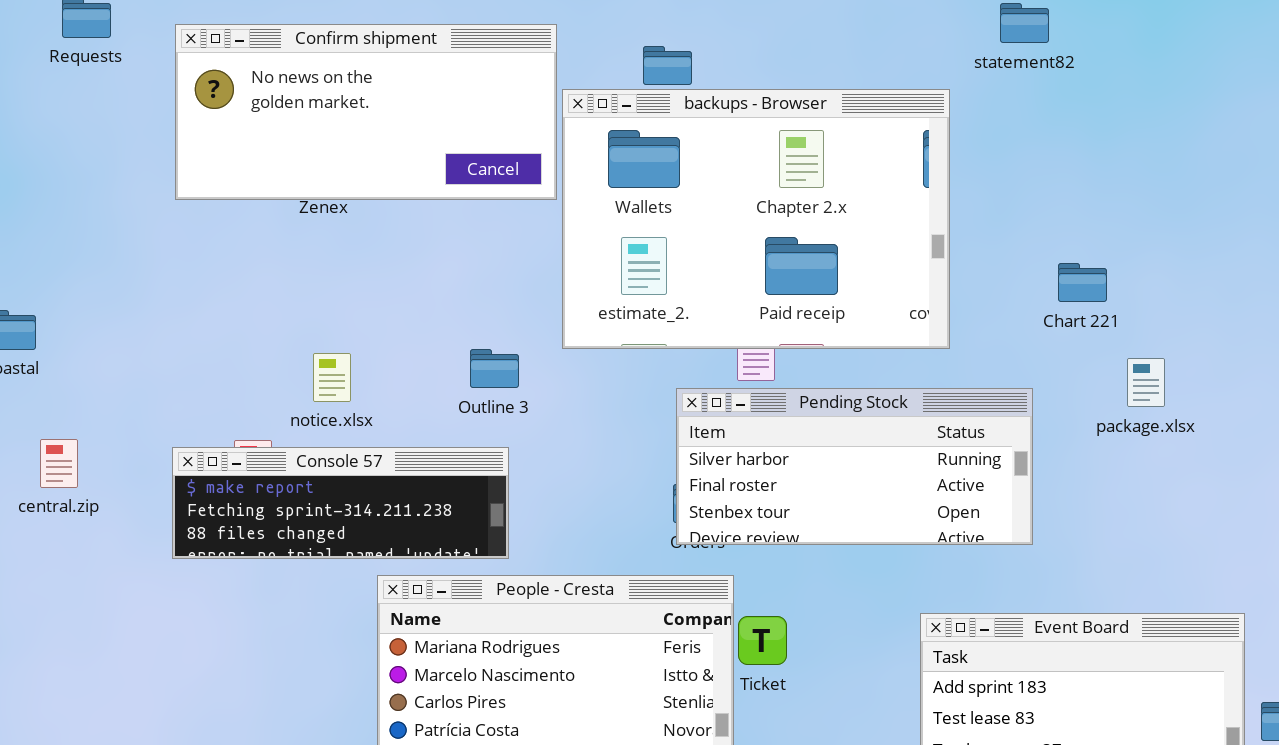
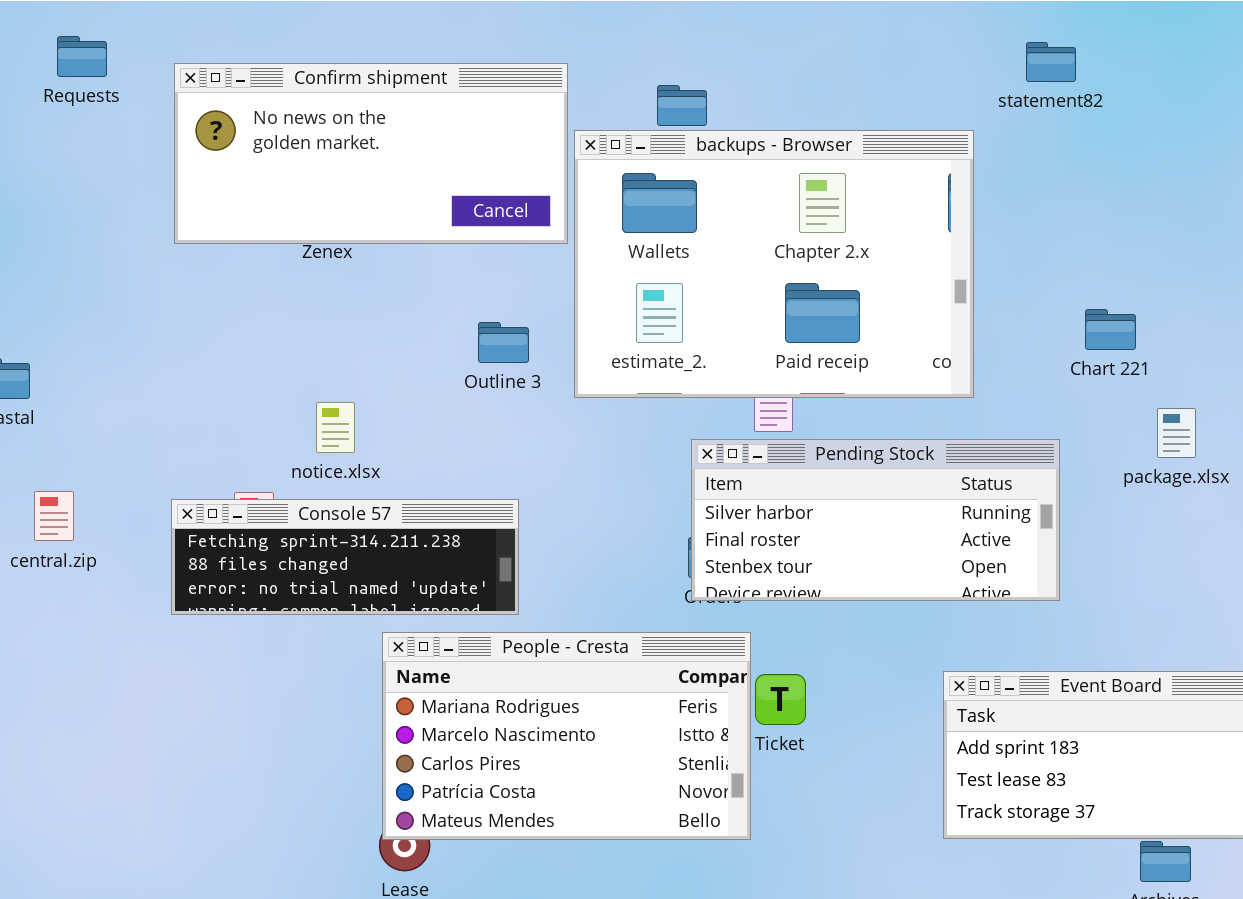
Outline 3: [470,349,519,388] -> [478,322,529,363], moved
Console 57: [172,447,509,559] -> [171,499,519,615], scrolled down 1 row

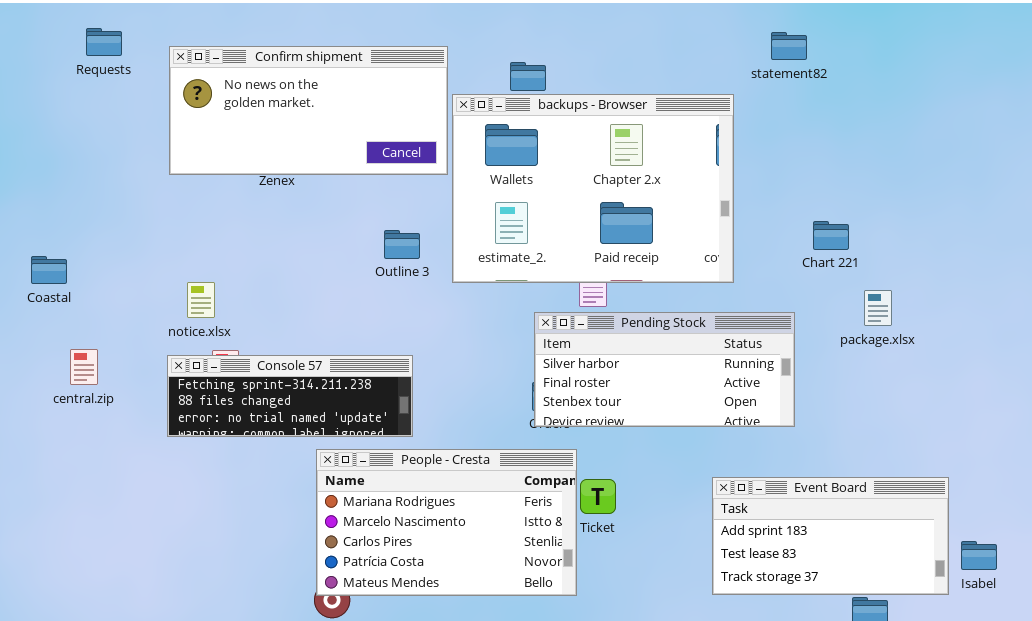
notice.xlsx: [316,402,355,453] -> [187,282,215,318], moved

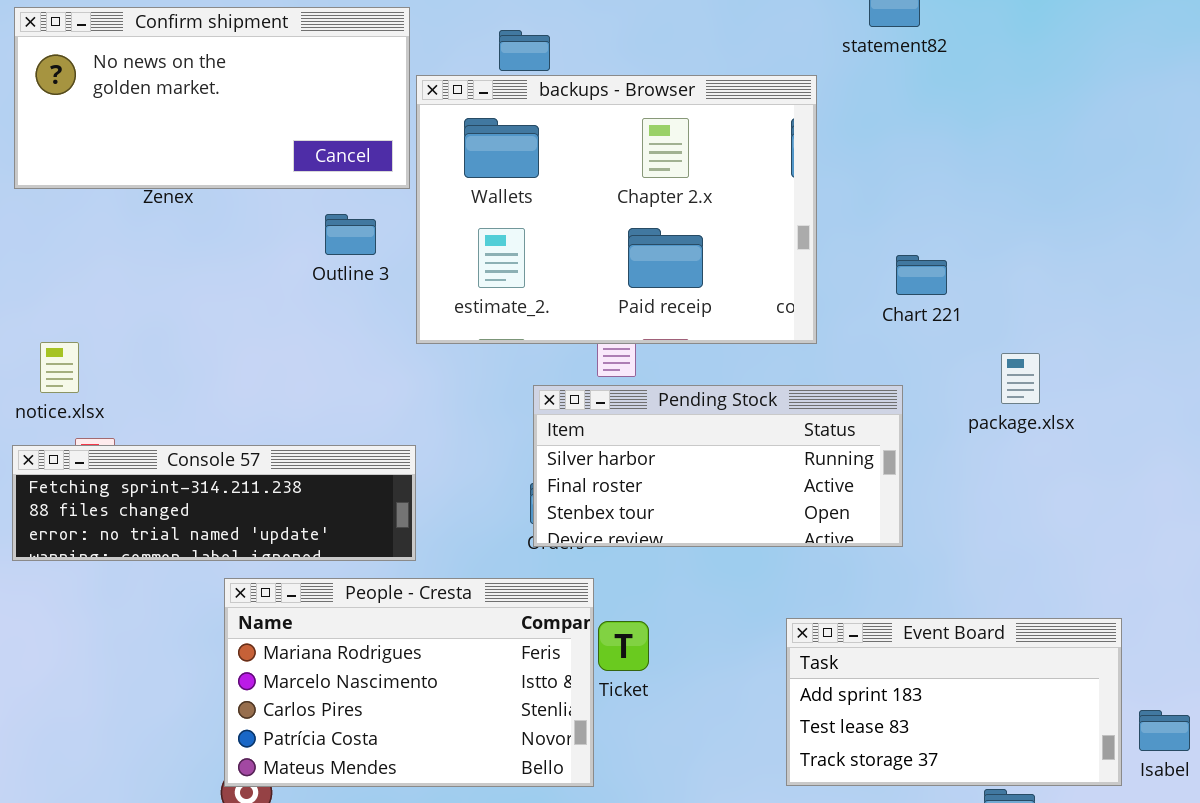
Chart 221: [813,221,849,250] -> [896,255,947,295], moved
Outline 3: [384,230,420,259] -> [325,214,376,255], moved
Console 57: [167,355,413,437] -> [12,445,416,561], resized

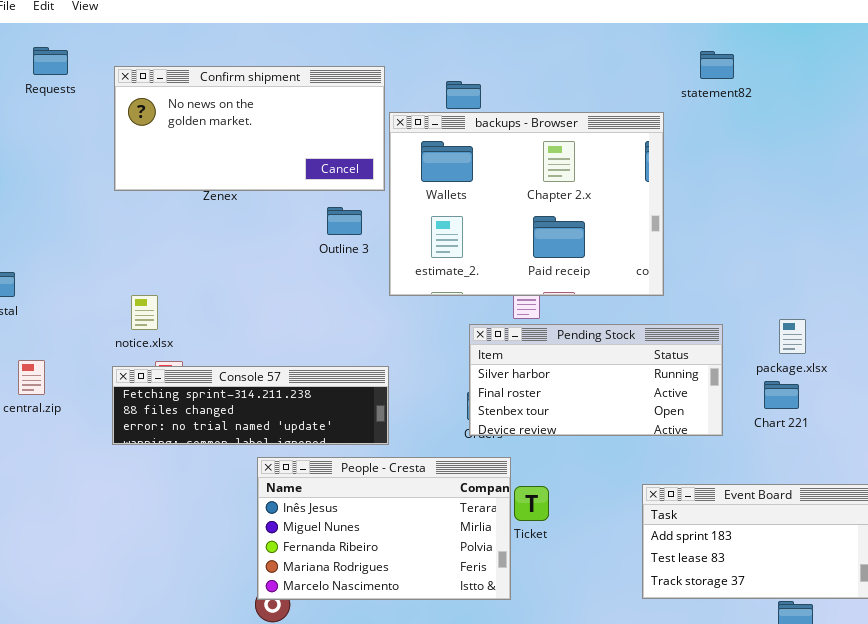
Chart 221: [896,255,947,295] -> [764,381,799,409], moved
package.xlsx: [1001,353,1040,404] -> [779,319,806,354], moved
People - Cresta: [224,578,594,787] -> [257,457,511,600], scrolled up 3 rows

